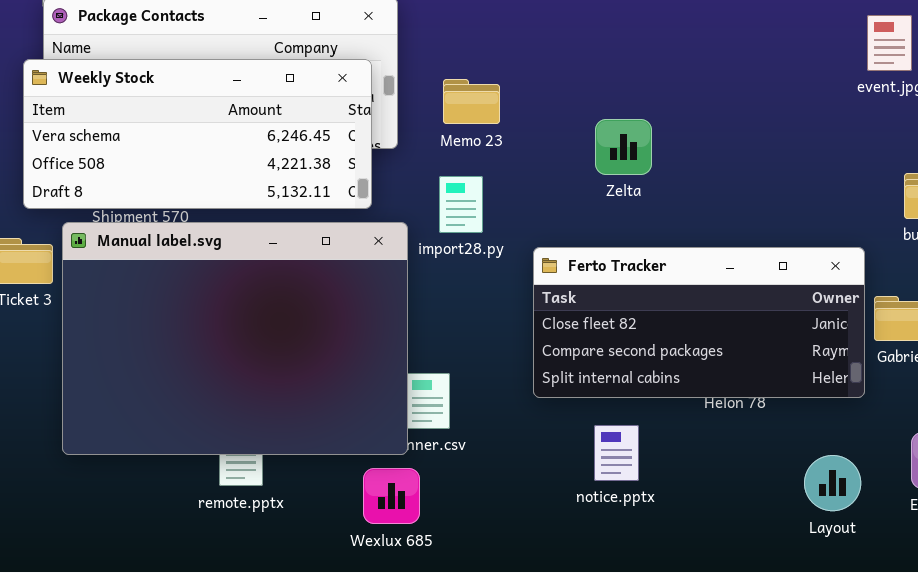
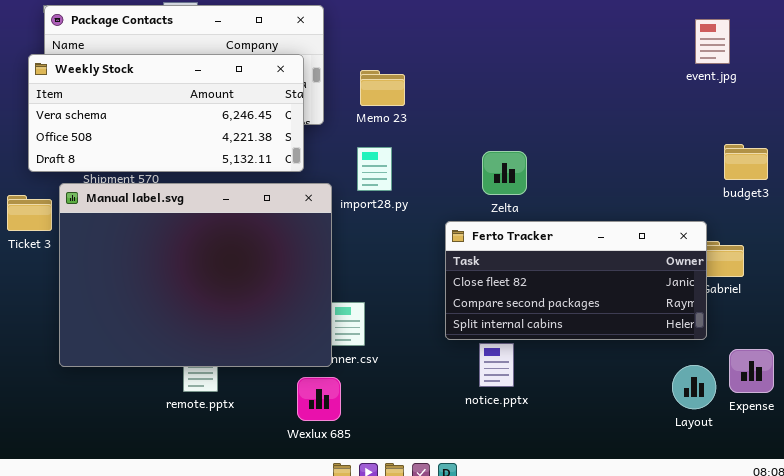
Zelta: [595,119,652,175] -> [482,151,527,195], moved
Ferto Tracker: [533,247,865,398] -> [445,221,707,340], moved
Layout: [804,455,861,511] -> [672,365,716,409], moved

